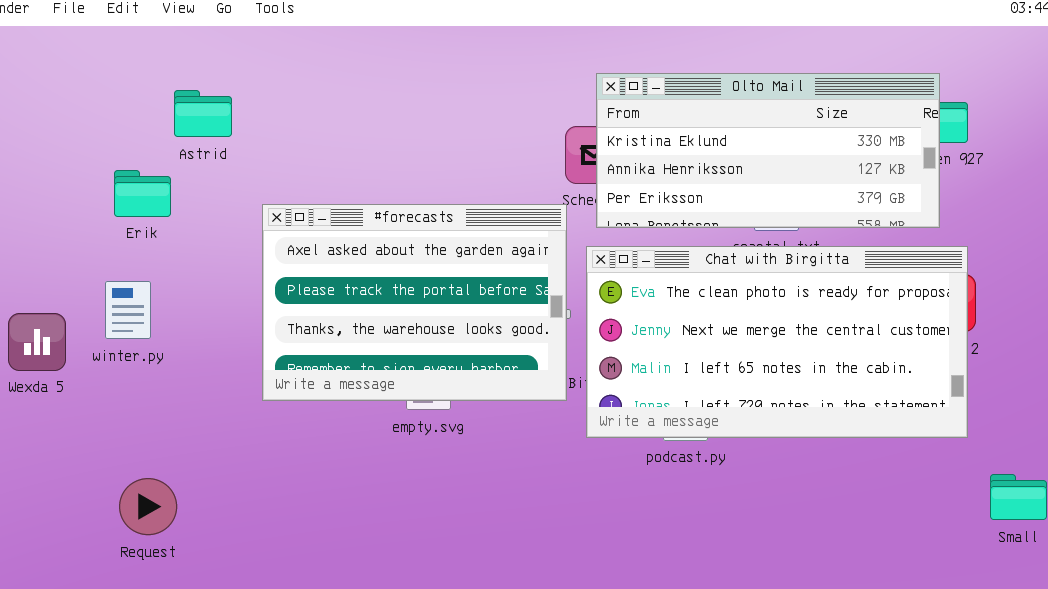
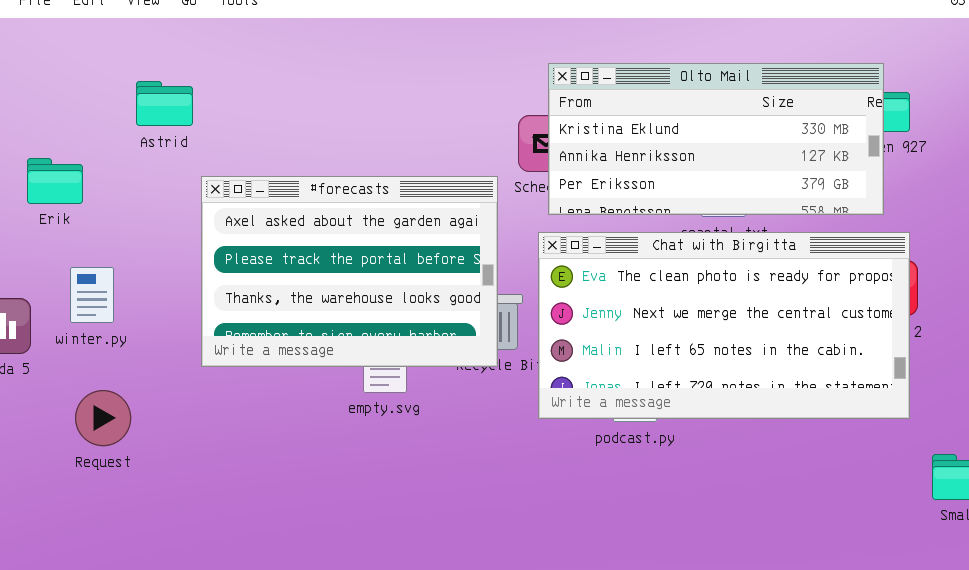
Erik: [114,170,171,217] -> [27,158,83,204], moved
#forecasts: [262,204,567,401] -> [201,176,498,367], moved
Request: [119,478,177,535] -> [75,390,131,446], moved

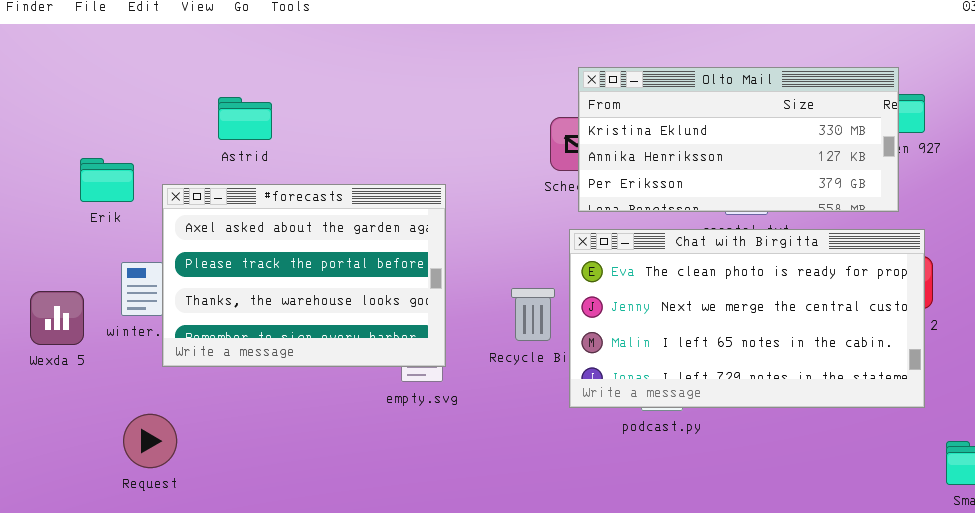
Astrid: [136,81,193,126] -> [218,97,272,140], moved
#forecasts: [201,176,498,367] -> [162,184,446,367], moved
Request: [75,390,131,446] -> [123,414,177,468], moved

